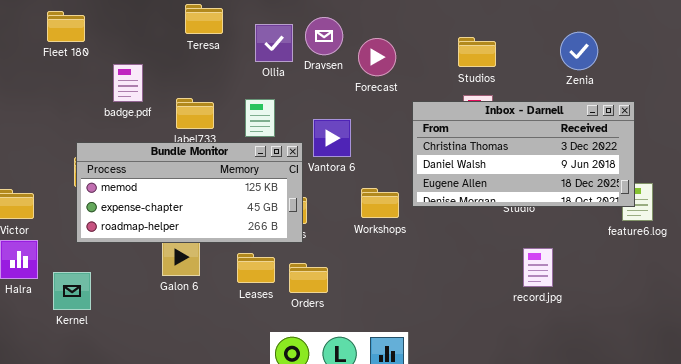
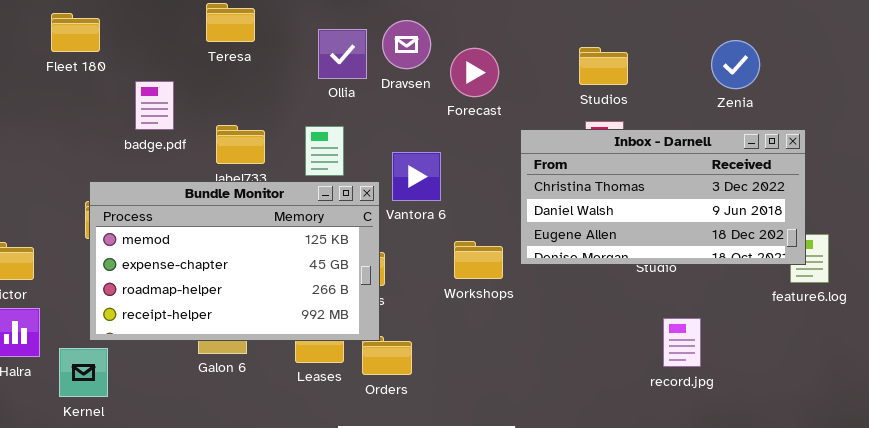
Teresa: [185,4,223,34] -> [206,3,255,42], moved
Bundle Monitor: [76,142,303,243] -> [89,181,380,341], resized

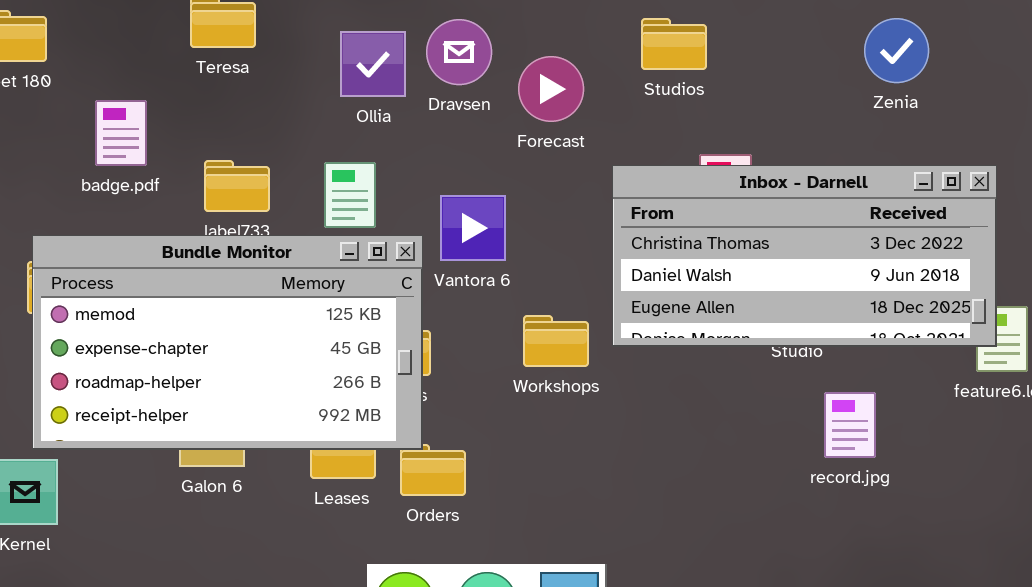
Zenia: [711,40,760,89] -> [864,18,929,83], moved
Studios: [579,47,628,85] -> [641,18,707,70], moved
record.jpg: [663,318,701,367] -> [824,392,876,458], moved

